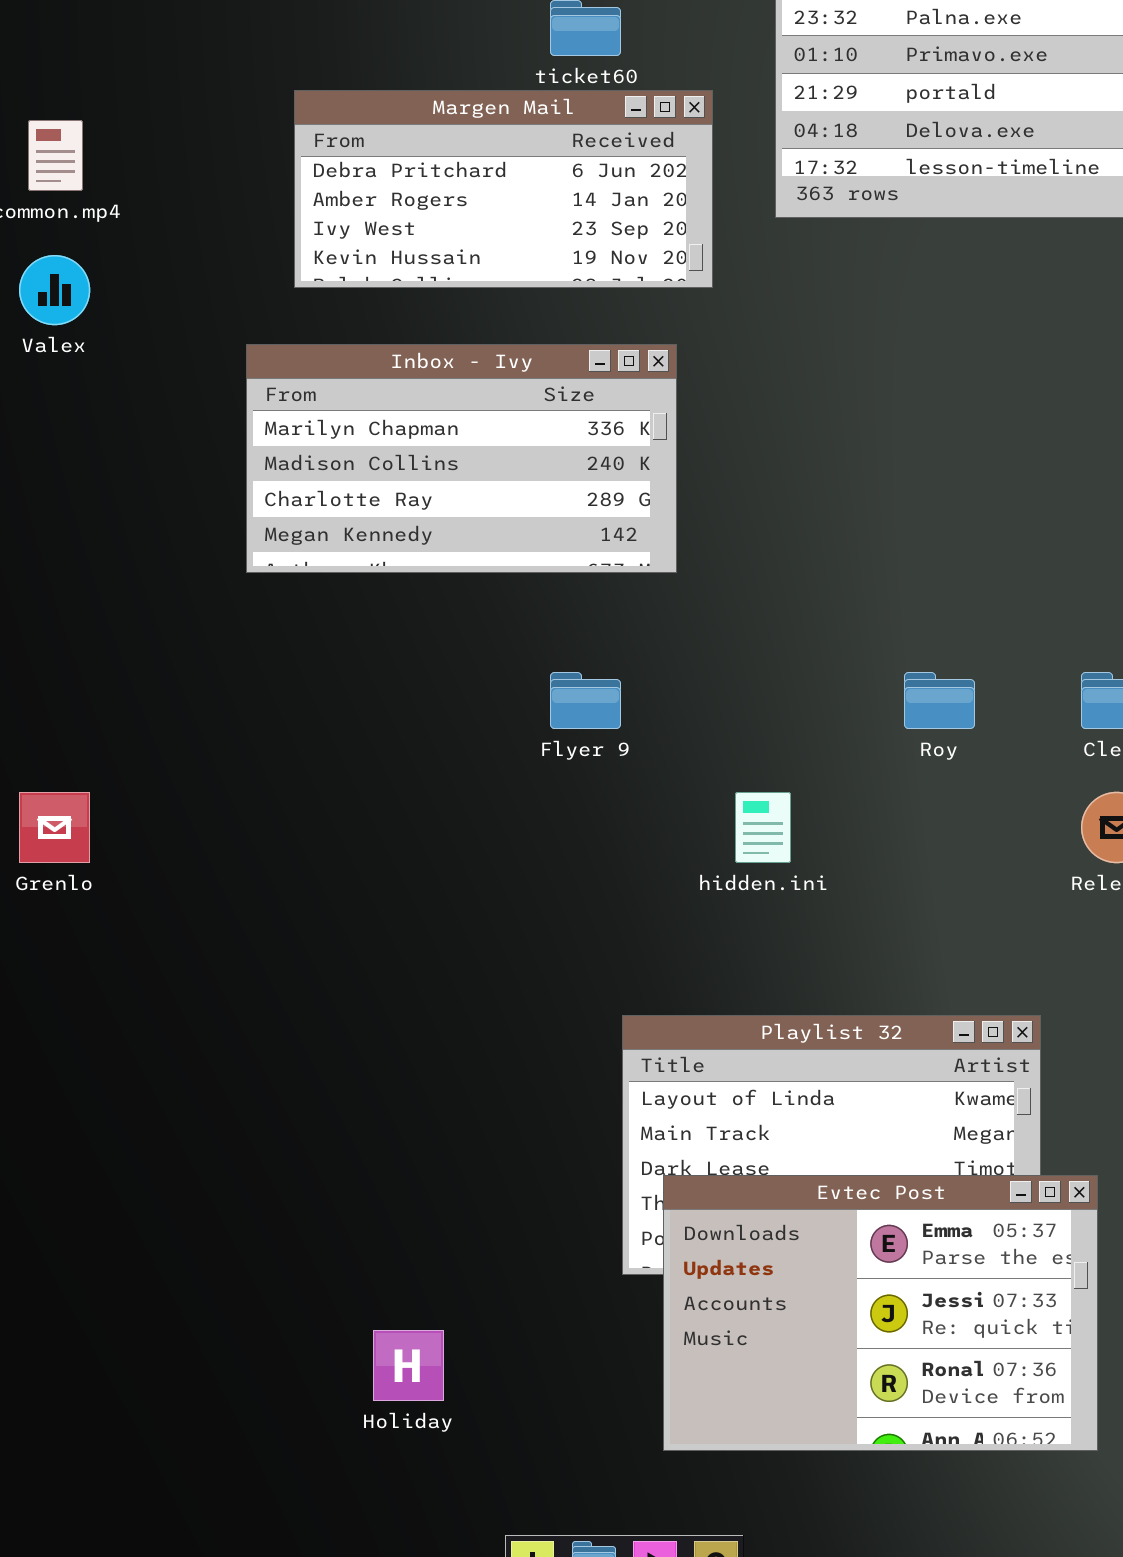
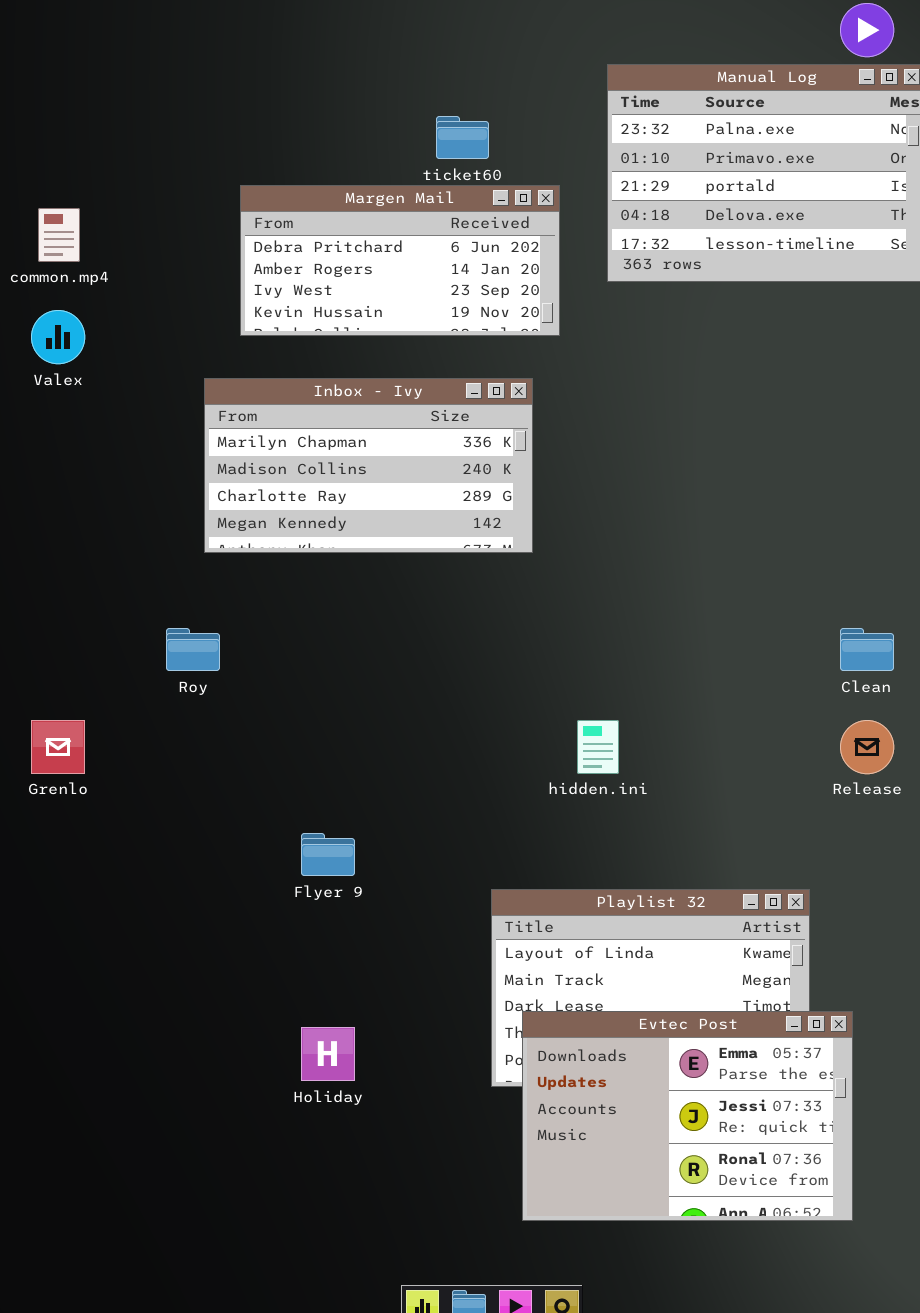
Flyer 9: [550,672,621,729] -> [301,833,355,876], moved
Roy: [904,672,975,729] -> [166,628,220,671], moved
Holiday: [373,1330,444,1401] -> [301,1027,355,1081], moved

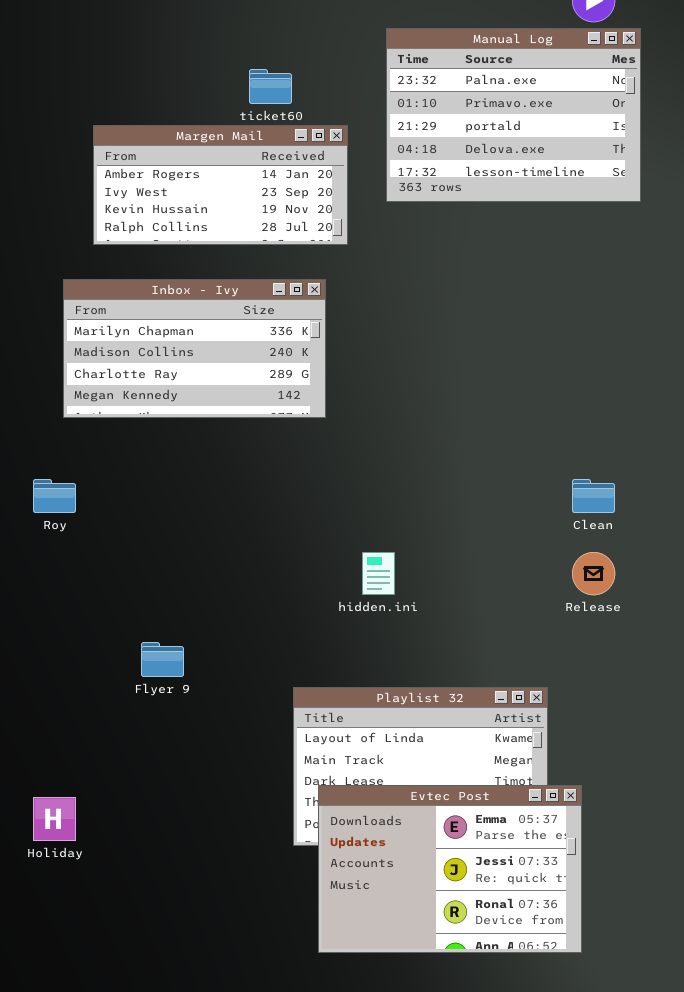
Margen Mail: [240,185,560,336] -> [93,125,348,245], scrolled down 1 row
Holiday: [301,1027,355,1081] -> [33,797,76,841], moved

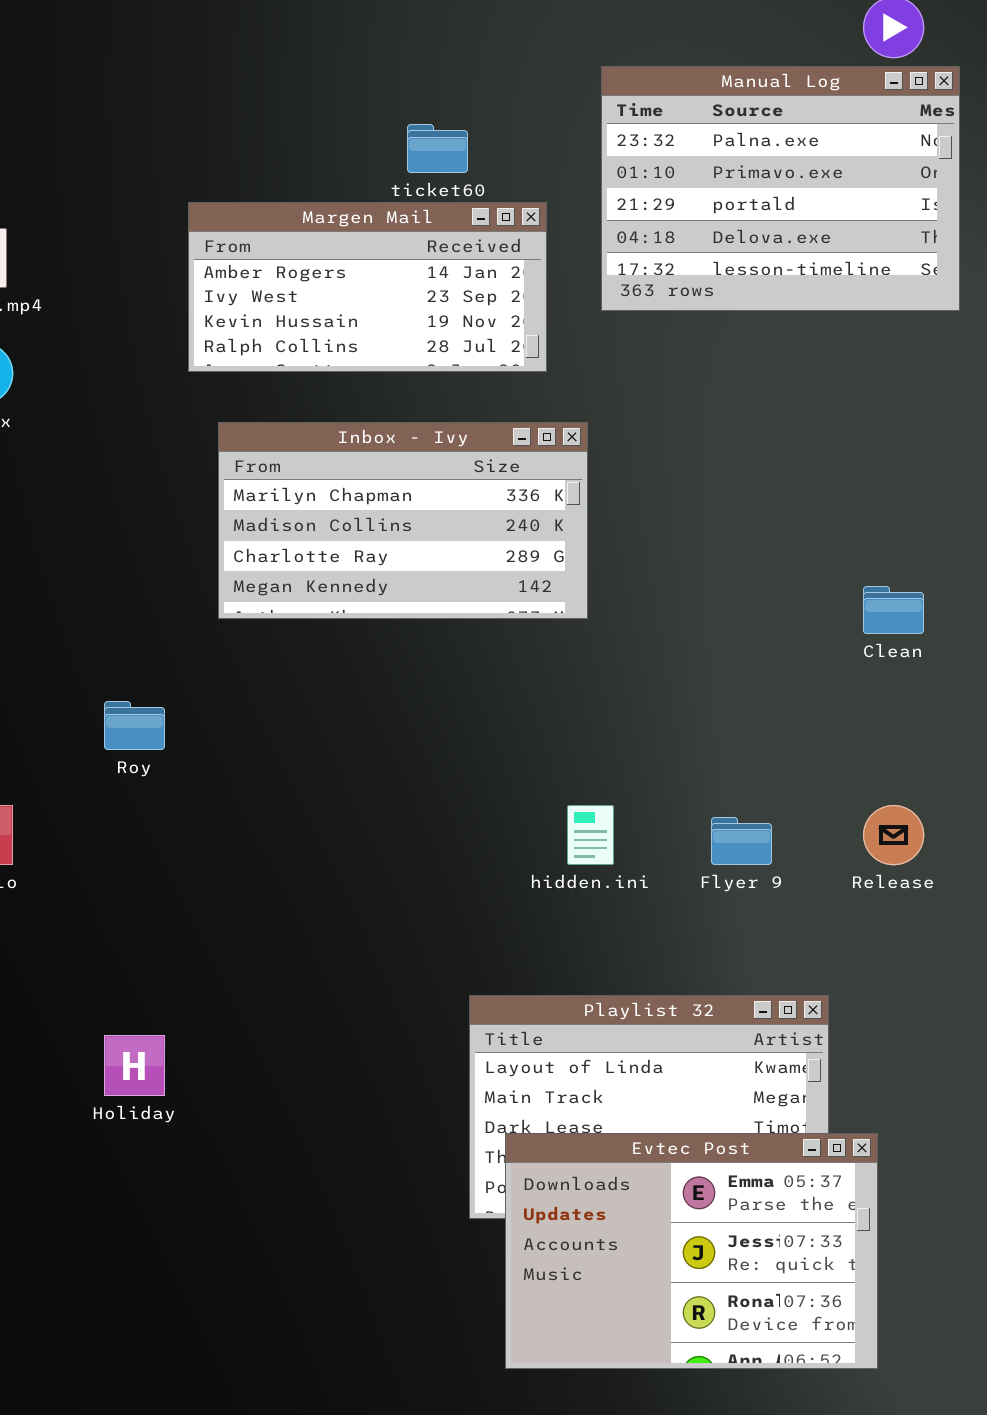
Inbox - Ivy: [63,279,326,418] -> [218,422,588,619], moved
Clean: [572,479,615,513] -> [863,586,924,634], moved
Flyer 9: [141,642,184,677] -> [711,817,772,865], moved
Holiday: [33,797,76,841] -> [104,1035,165,1096], moved

